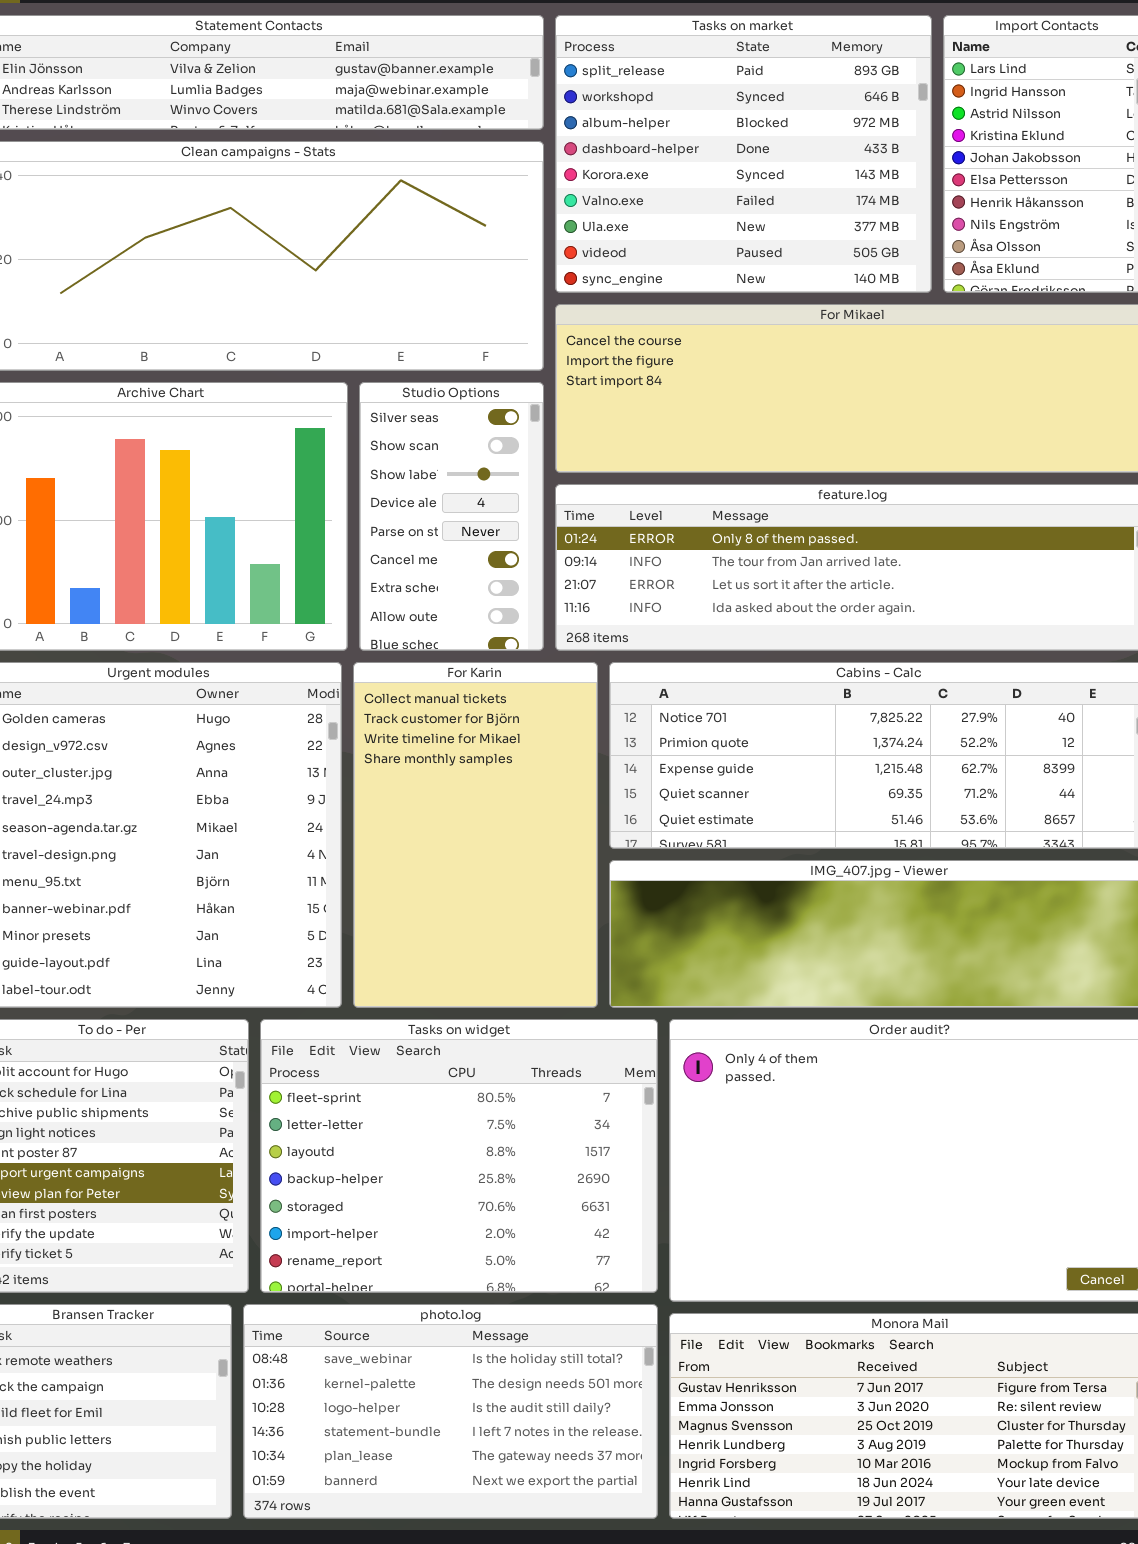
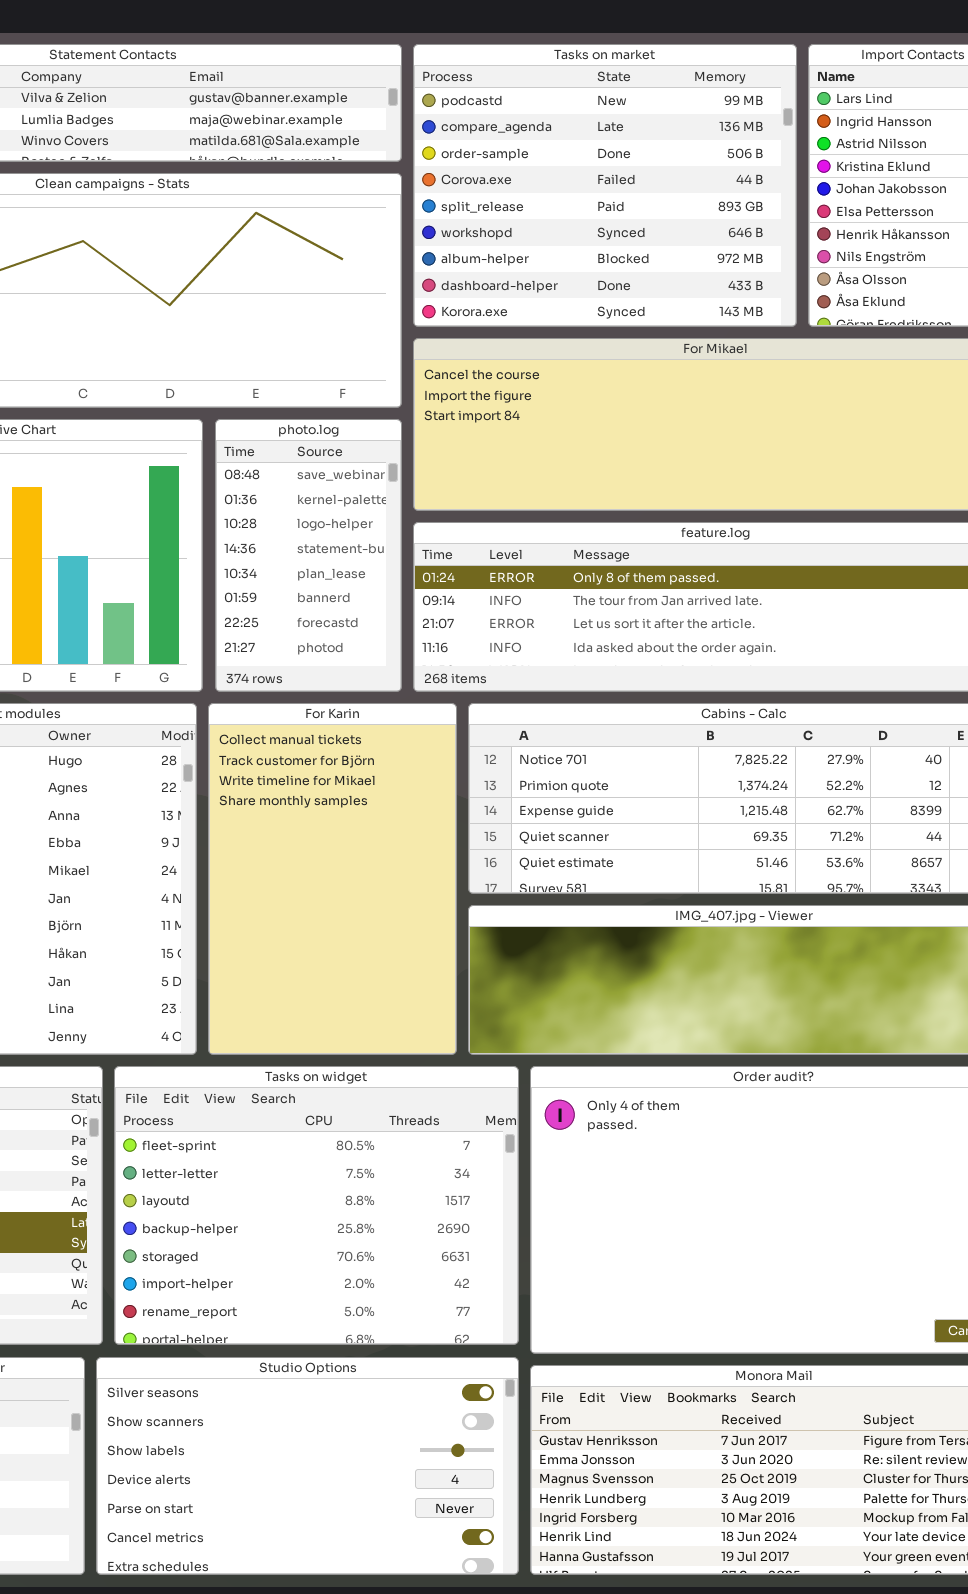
Tasks on market: [555,15,932,293] -> [413,44,797,327], scrolled up 4 rows
Studio Options: [359,382,544,651] -> [96,1357,519,1575], moved, resized
photo.log: [243,1304,658,1519] -> [215,419,402,692], moved, resized

